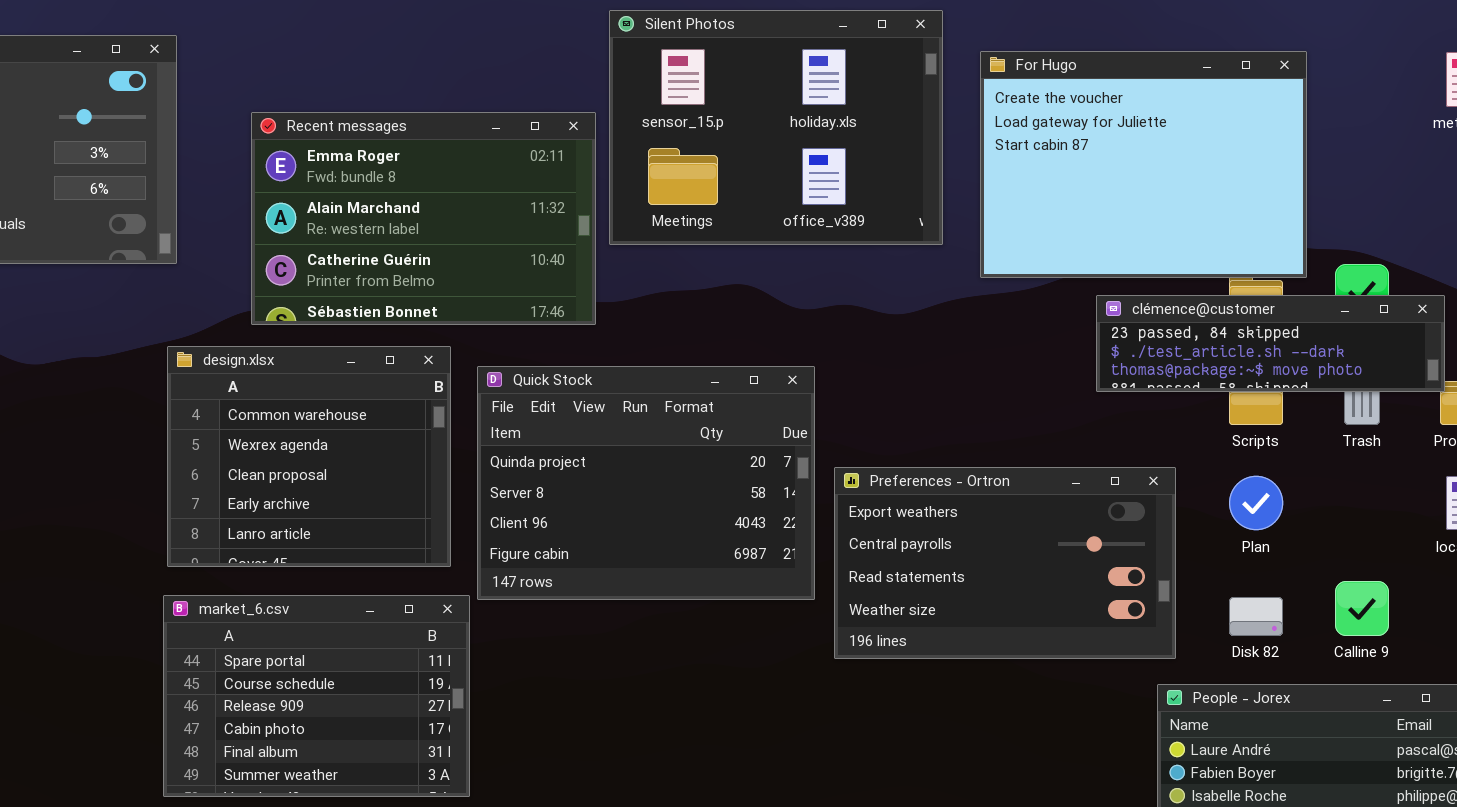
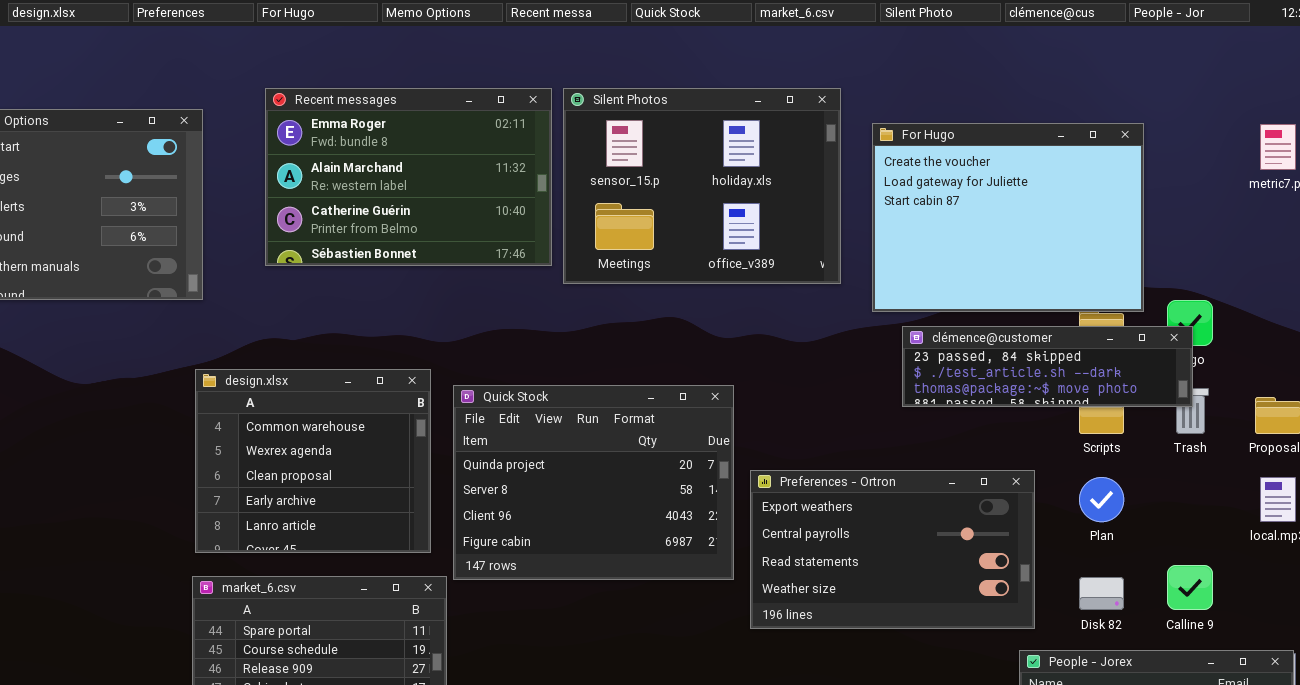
Recent messages: [251,112,596,325] -> [265,88,552,266], moved
clémence@customer: [1096,295,1445,392] -> [902,326,1193,407], moved

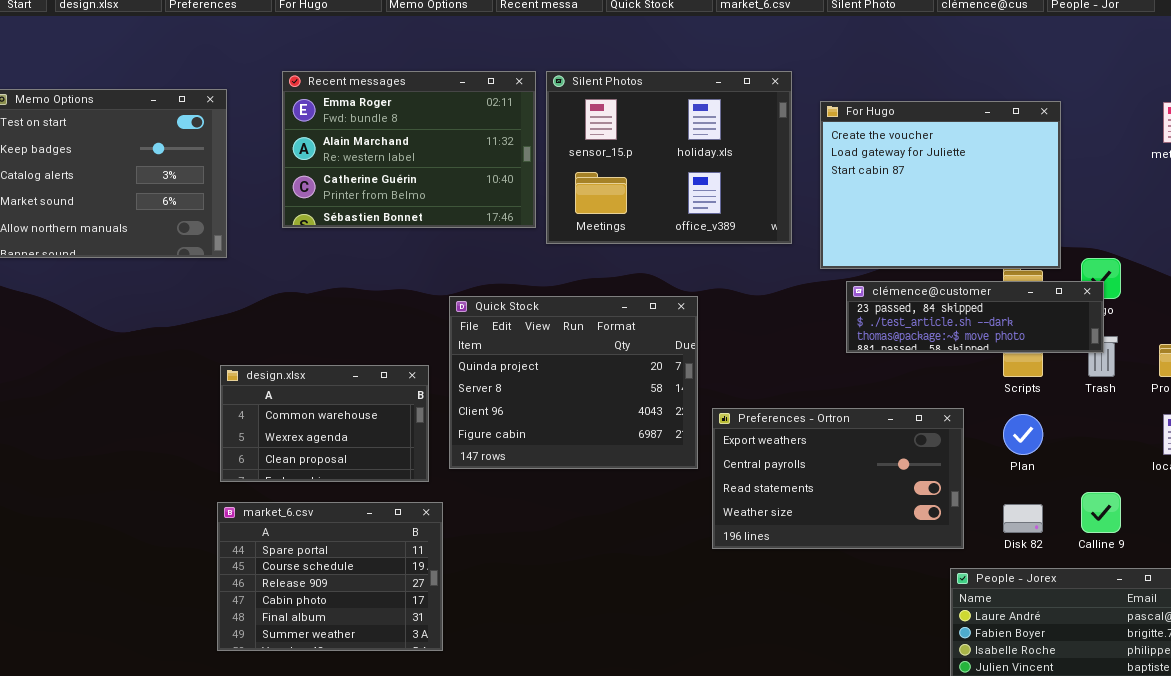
design.xlsx: [195,369,431,553] -> [220,365,429,482], resized
Quick Stock: [453,385,734,580] -> [449,296,698,469], moved

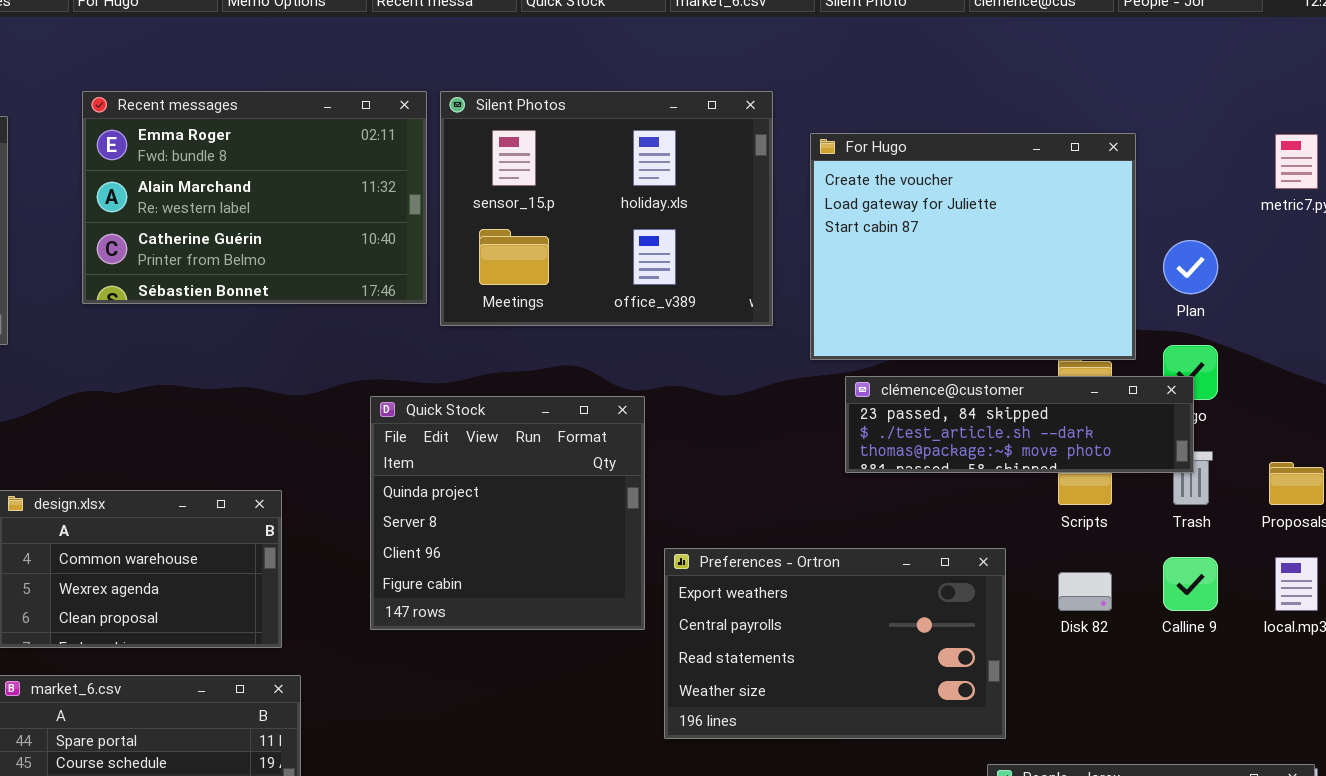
Quick Stock: [449,296,698,469] -> [370,396,645,630], resized
Plan: [1003,414,1043,455] -> [1163,240,1218,294], moved
Calline 9: [1081,492,1121,533] -> [1163,557,1218,611], moved
Disk 82: [1003,504,1043,533] -> [1058,572,1112,611], moved

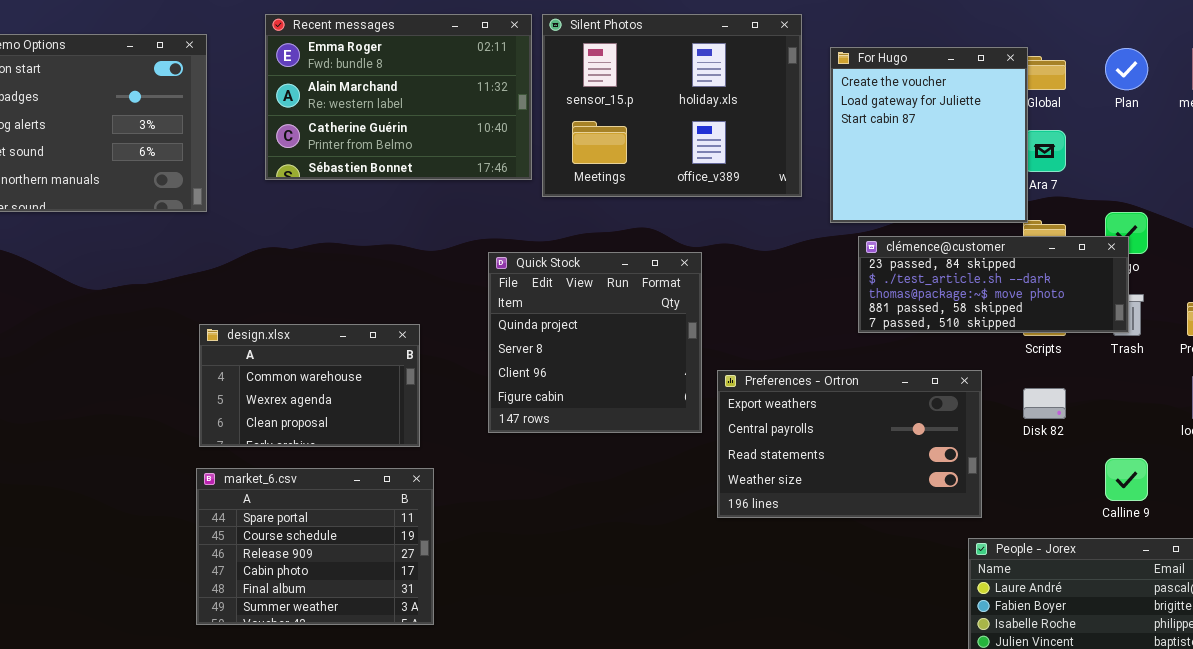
For Hugo: [810,133,1136,360] -> [830,47,1028,223], resized
Plan: [1163,240,1218,294] -> [1105,48,1148,90], moved
clémence@customer: [845,376,1194,473] -> [858,236,1129,333], resized
Calline 9: [1163,557,1218,611] -> [1105,458,1148,501], moved

